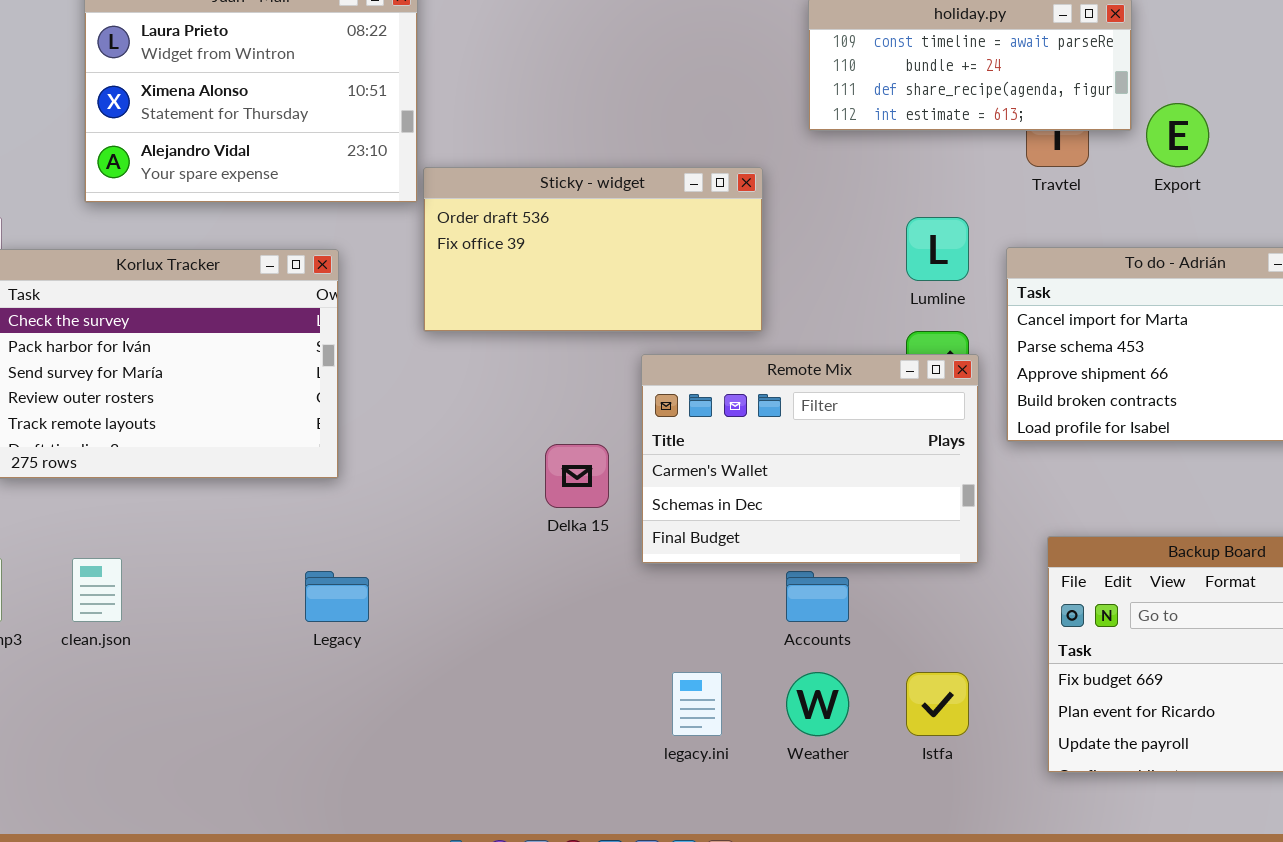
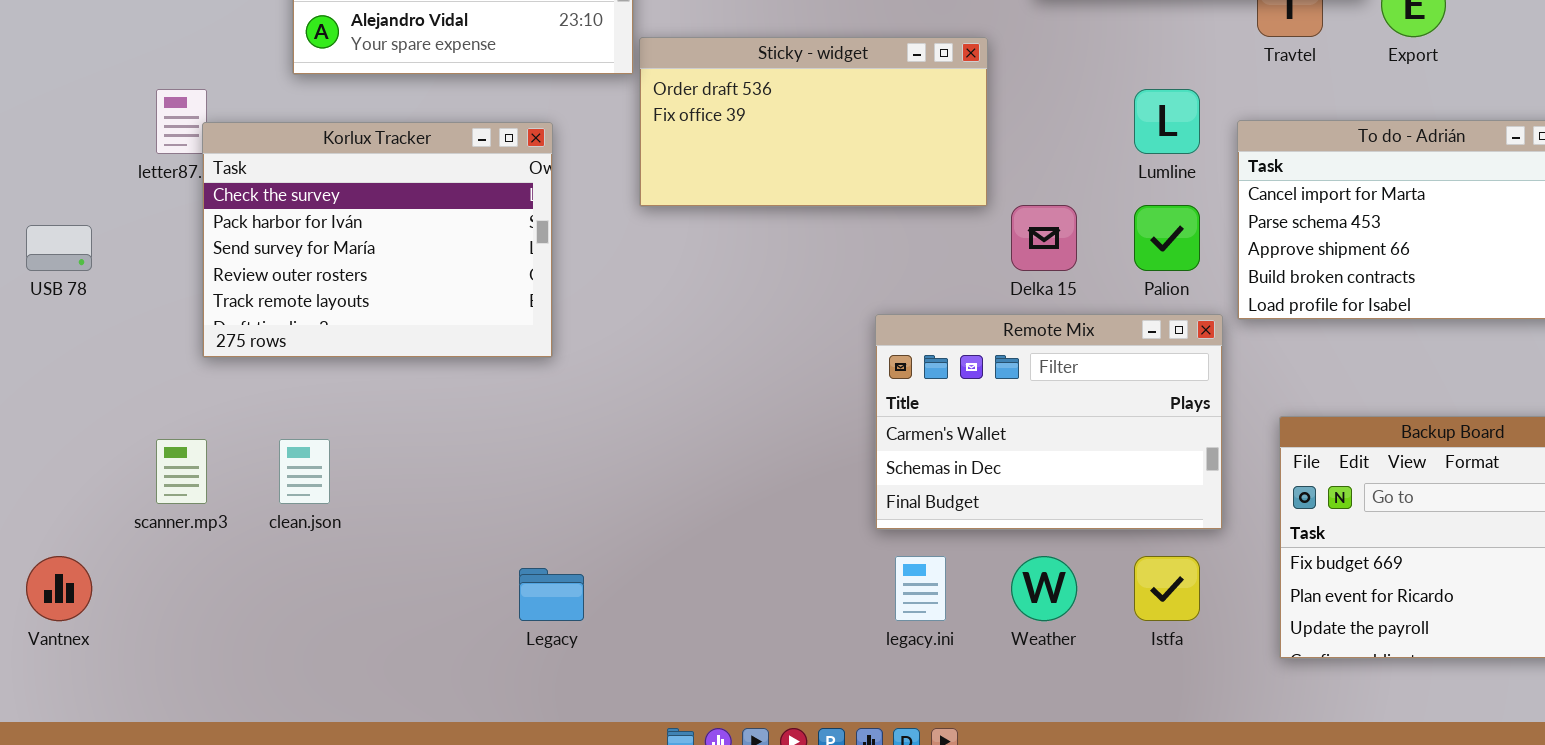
Remote Mix: [641,354,979,564] -> [875,314,1223,530], moved
Delka 15: [545,444,609,508] -> [1011,205,1077,271], moved
Legacy: [305,571,369,622] -> [519,568,584,621], moved

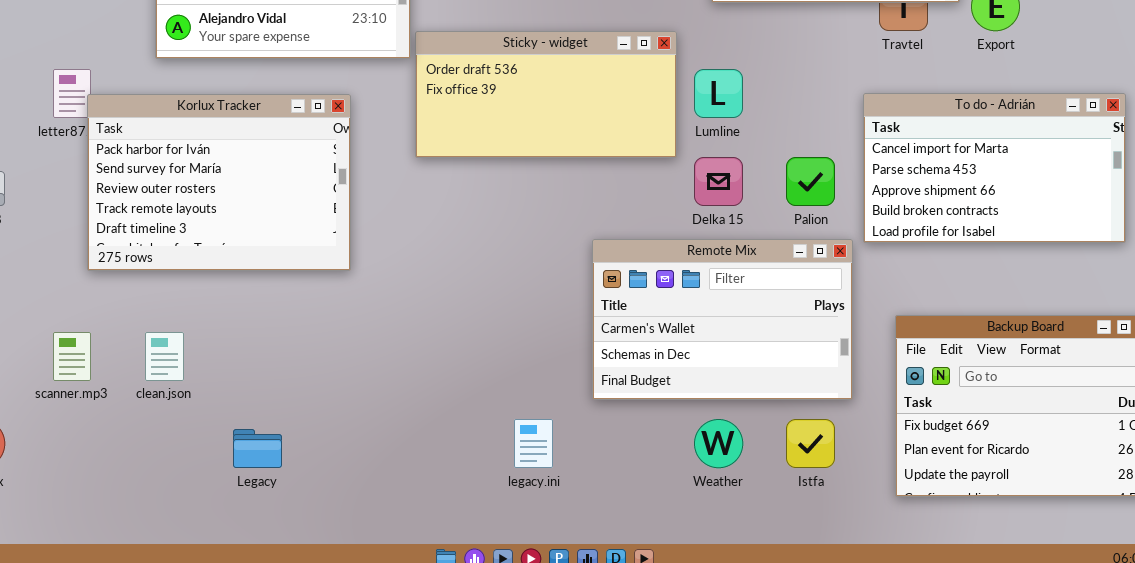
Lumline: [1134,89,1200,154] -> [694,69,743,118], moved
Korlux Tracker: [202,122,553,358] -> [87,94,351,271], scrolled down 1 row
legacy.ini: [895,556,946,621] -> [514,419,553,468], moved
Legacy: [519,568,584,621] -> [233,429,282,468], moved

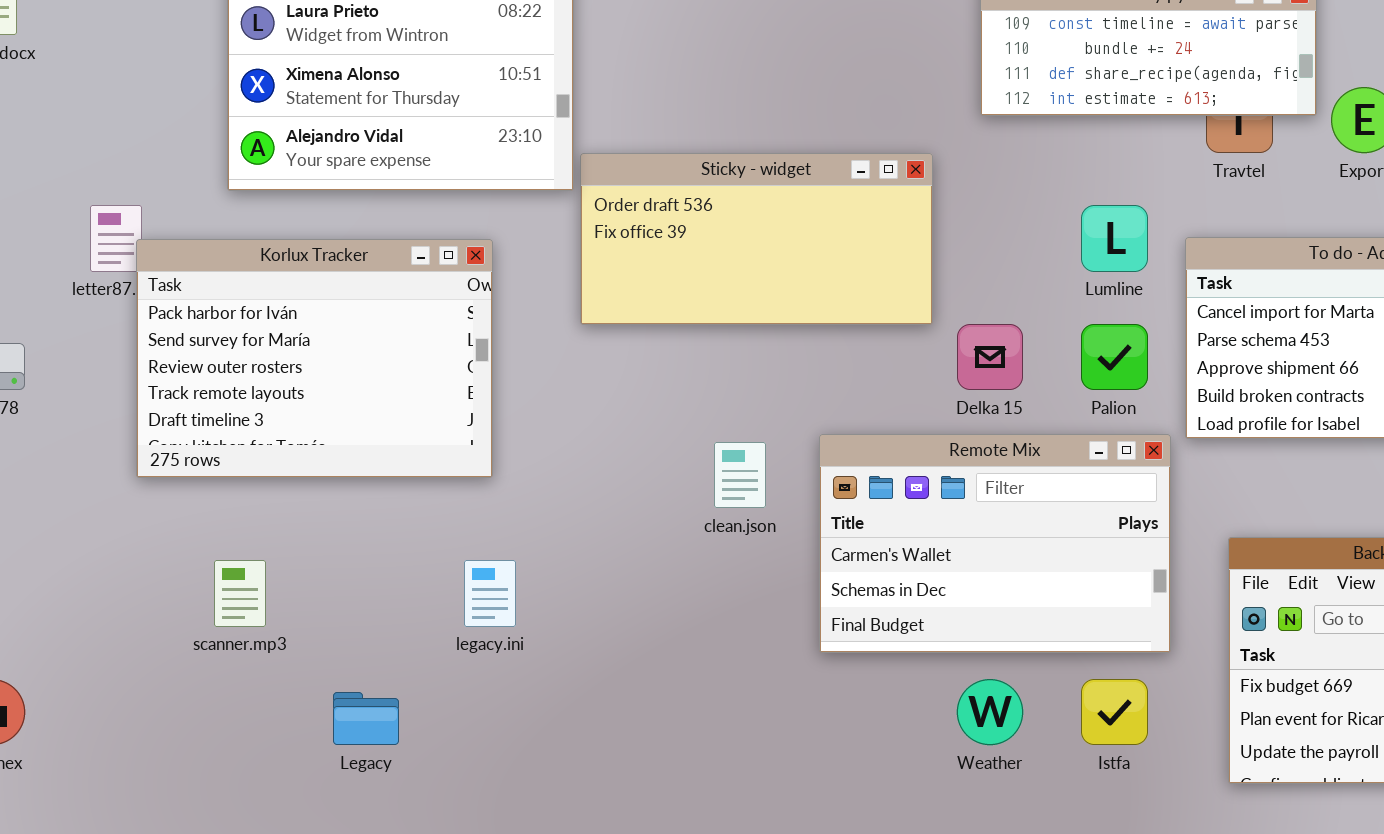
Lumline: [694,69,743,118] -> [1081,205,1148,272], moved
scanner.mp3: [53,332,91,381] -> [214,560,266,627], moved
clean.json: [145,332,184,381] -> [714,442,766,508], moved
legacy.ini: [514,419,553,468] -> [464,560,516,627], moved

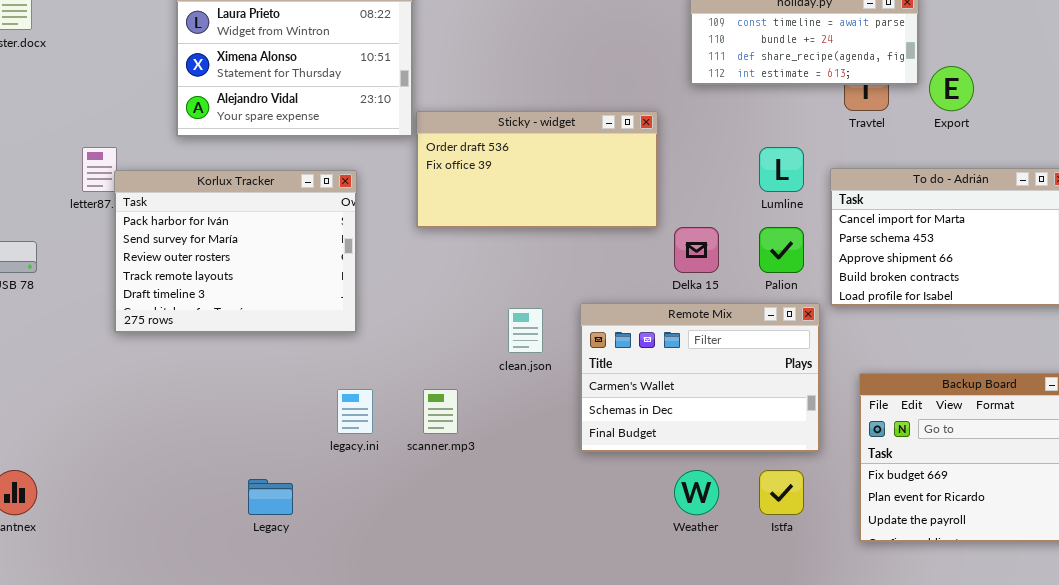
scanner.mp3: [214,560,266,627] -> [423,389,458,434], moved

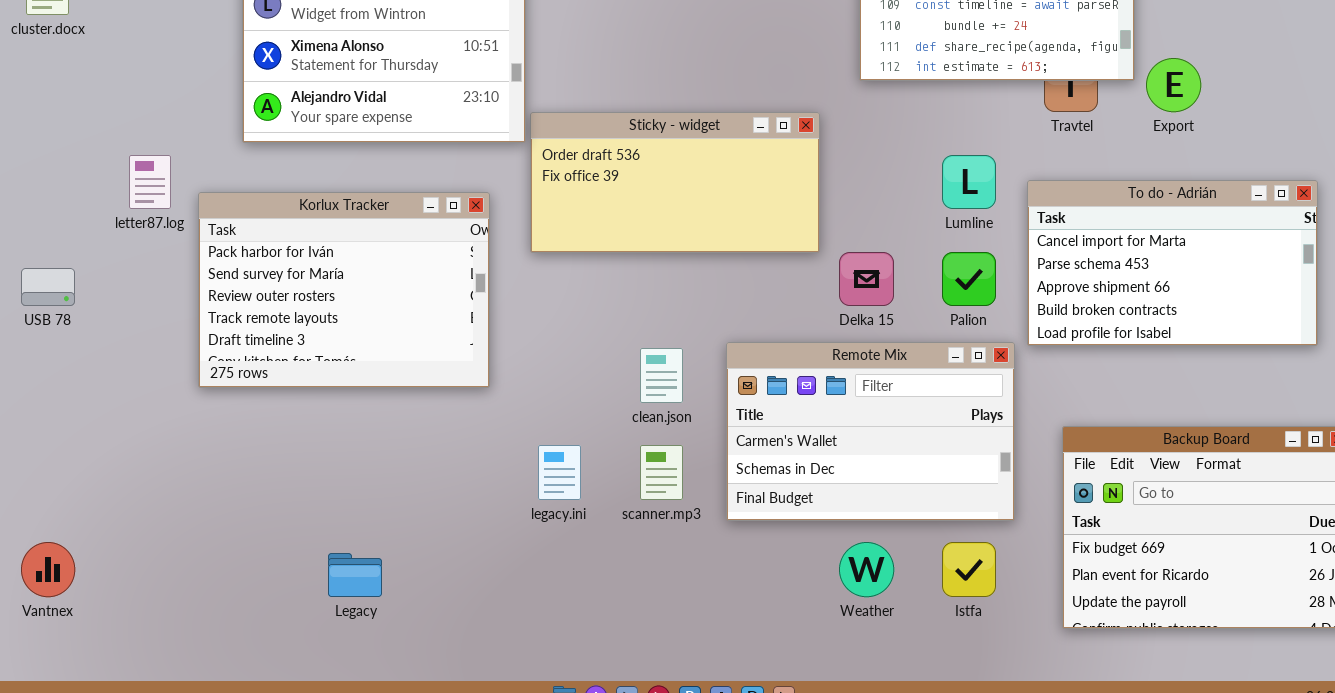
Korlux Tracker: [114,170,357,333] -> [198,192,490,388], moved
legacy.ini: [337,389,373,434] -> [538,445,581,500], moved
scanner.mp3: [423,389,458,434] -> [640,445,683,500], moved

